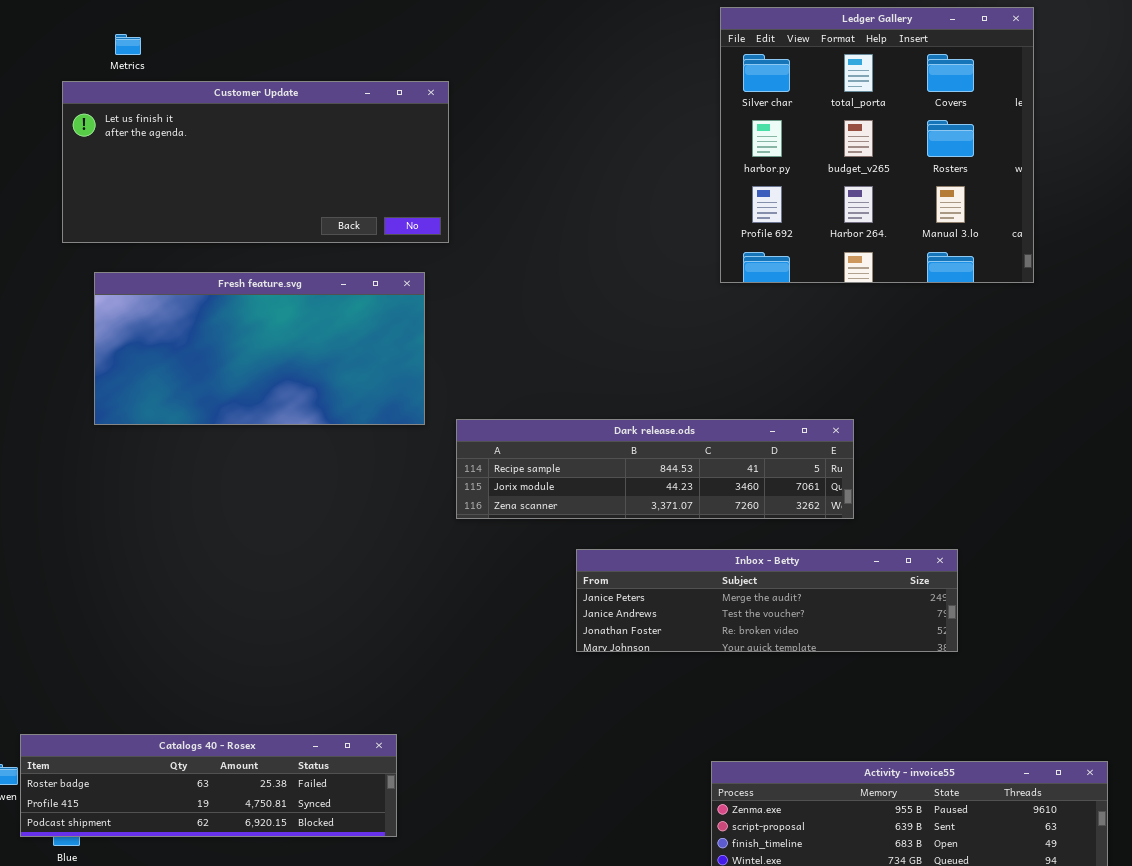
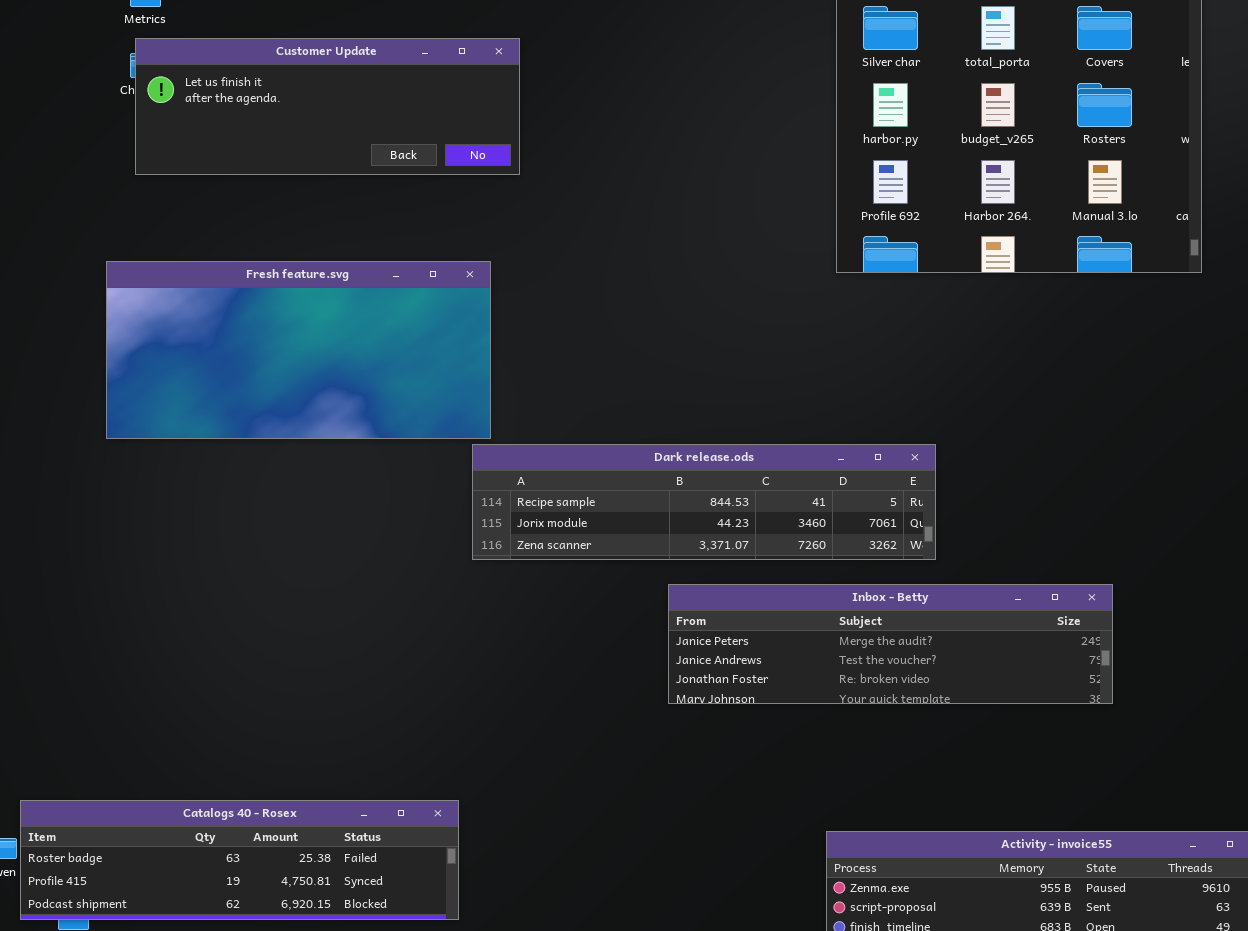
Customer Update: [62,81,449,243] -> [135,38,520,175], resized
Dark release.ods: [456,419,854,519] -> [472,444,936,560], moved

